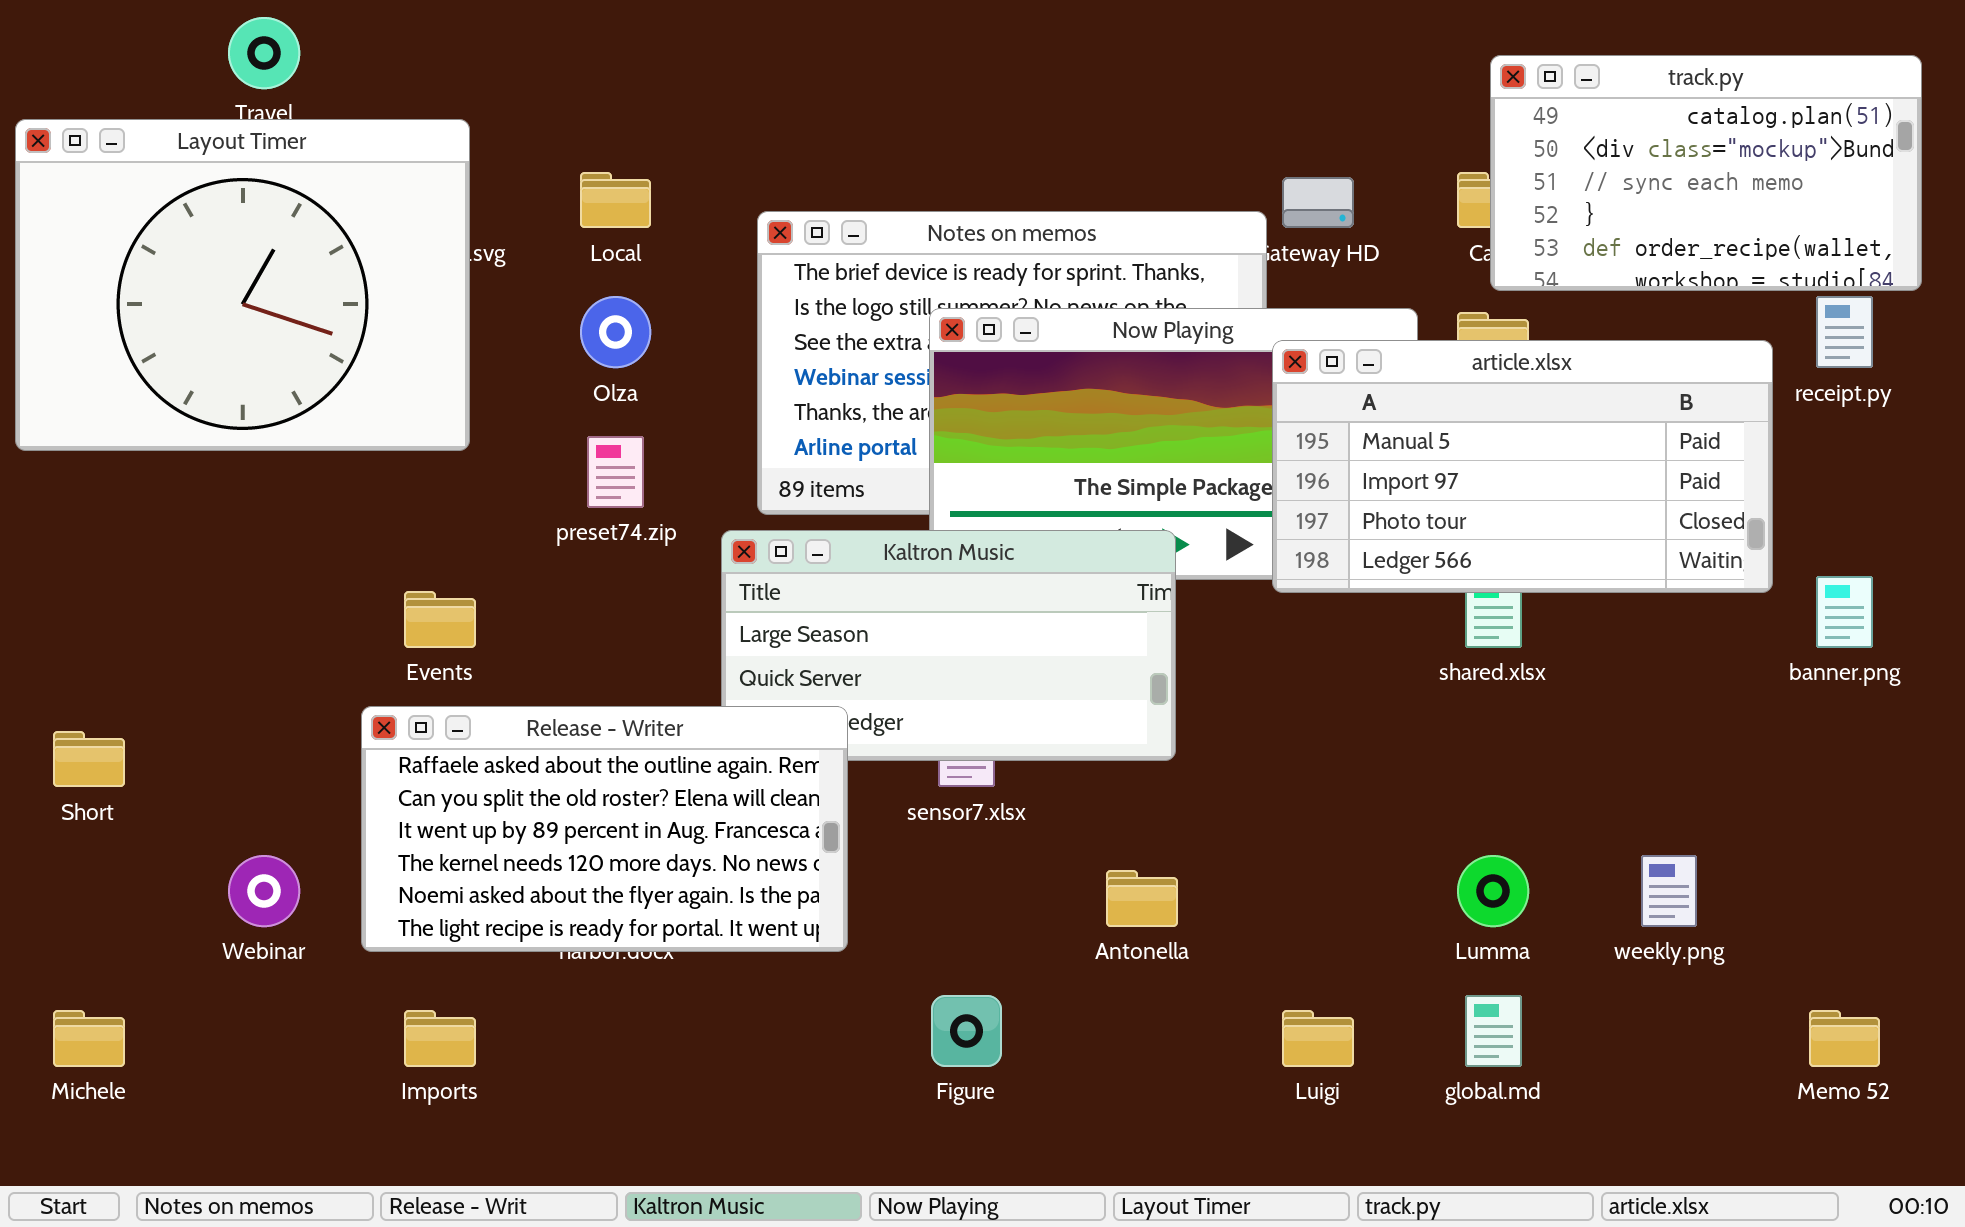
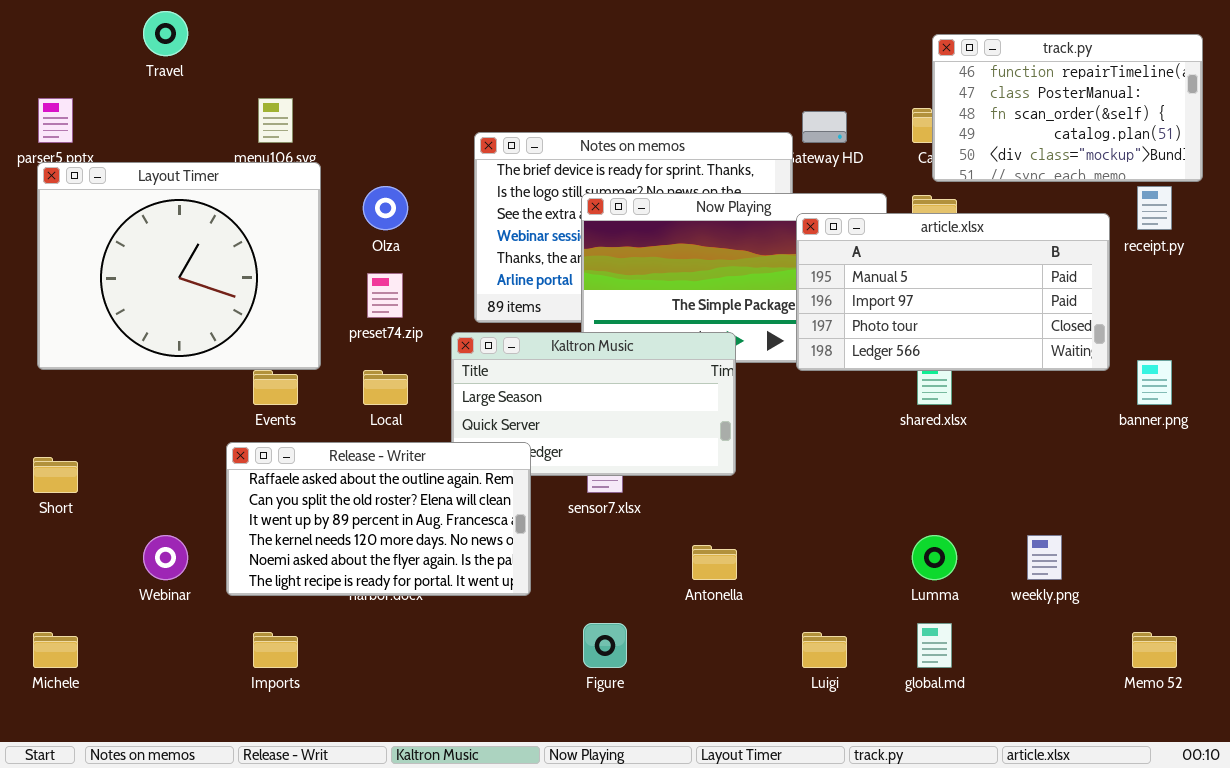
track.py: [1490,55,1922,291] -> [932,34,1203,182], scrolled up 3 rows
Layout Timer: [15,119,470,451] -> [37,162,321,370], moved
Local: [580,172,651,228] -> [363,370,408,405], moved

